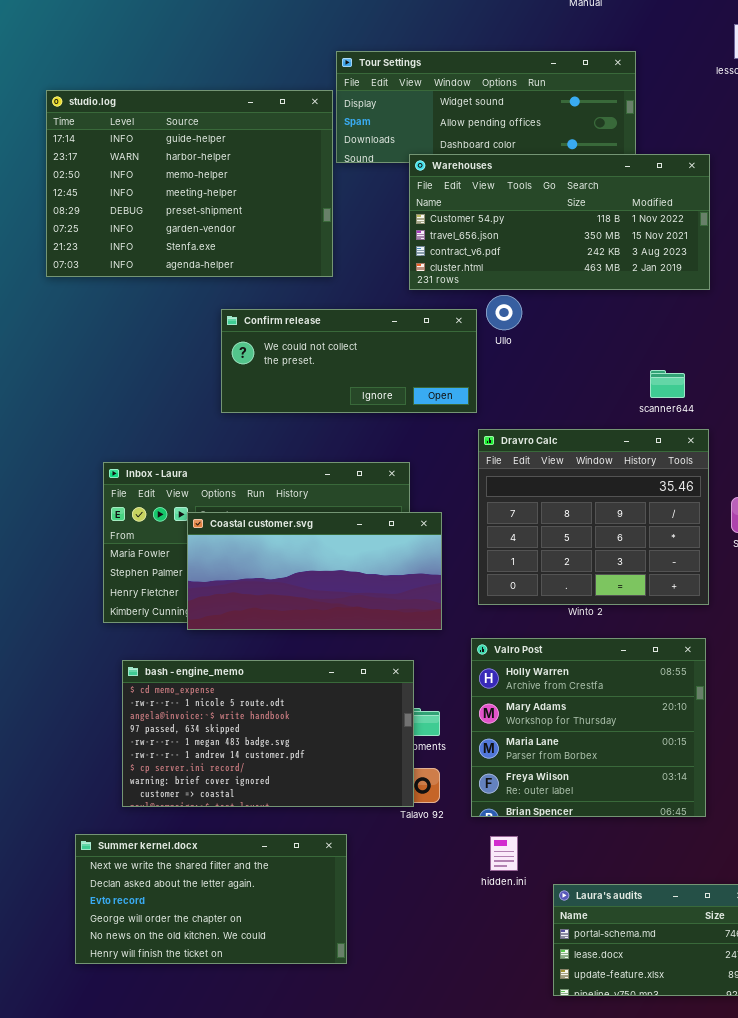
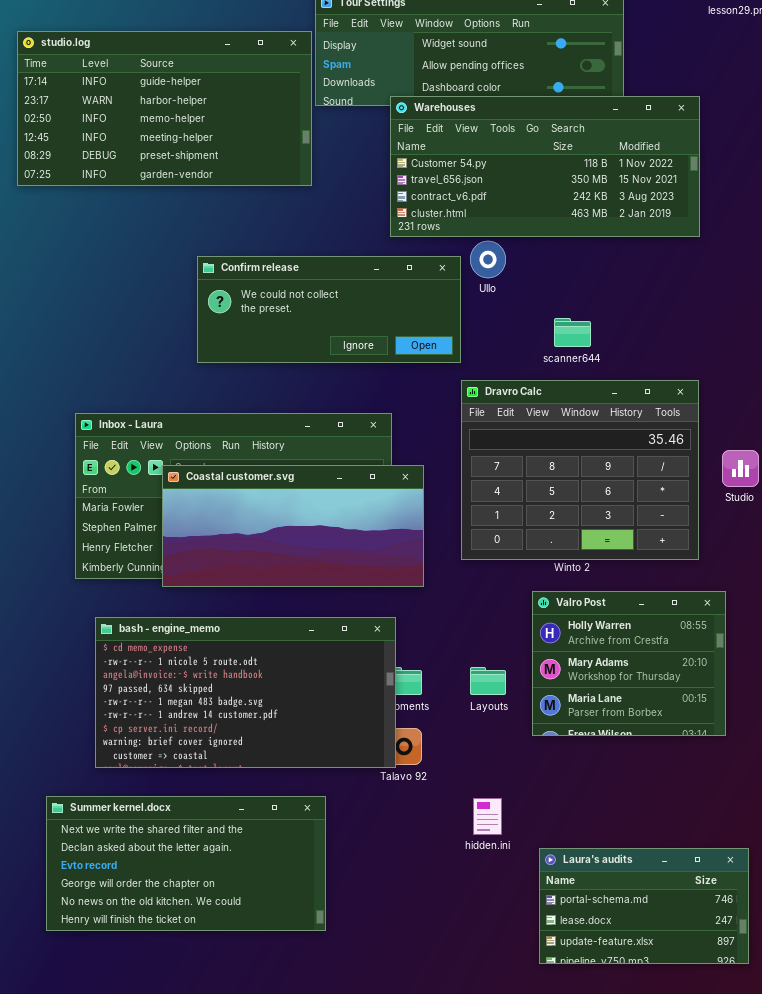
studio.log: [46,90,333,277] -> [17,31,312,186], resized
scanner644: [650,370,685,398] -> [554,318,591,347], moved
Valro Post: [471,638,706,817] -> [532,591,726,736], moved, resized

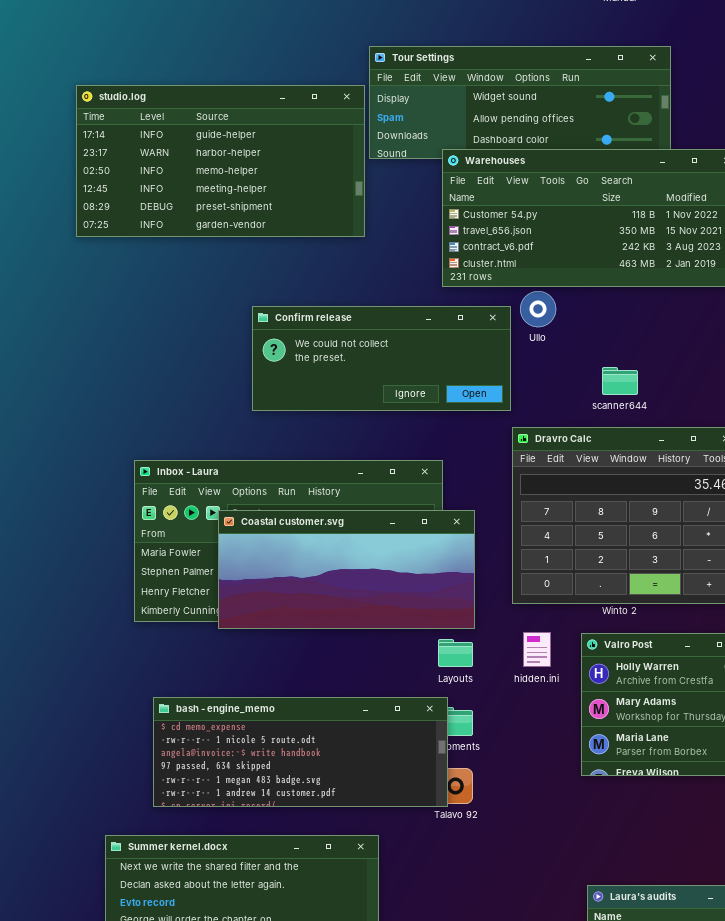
bash - engine_memo: [95,617,396,768] -> [153,697,448,807], resized
Layouts: [470,667,506,695] -> [438,639,473,667], moved
hidden.ini: [473,798,502,835] -> [523,632,551,667], moved

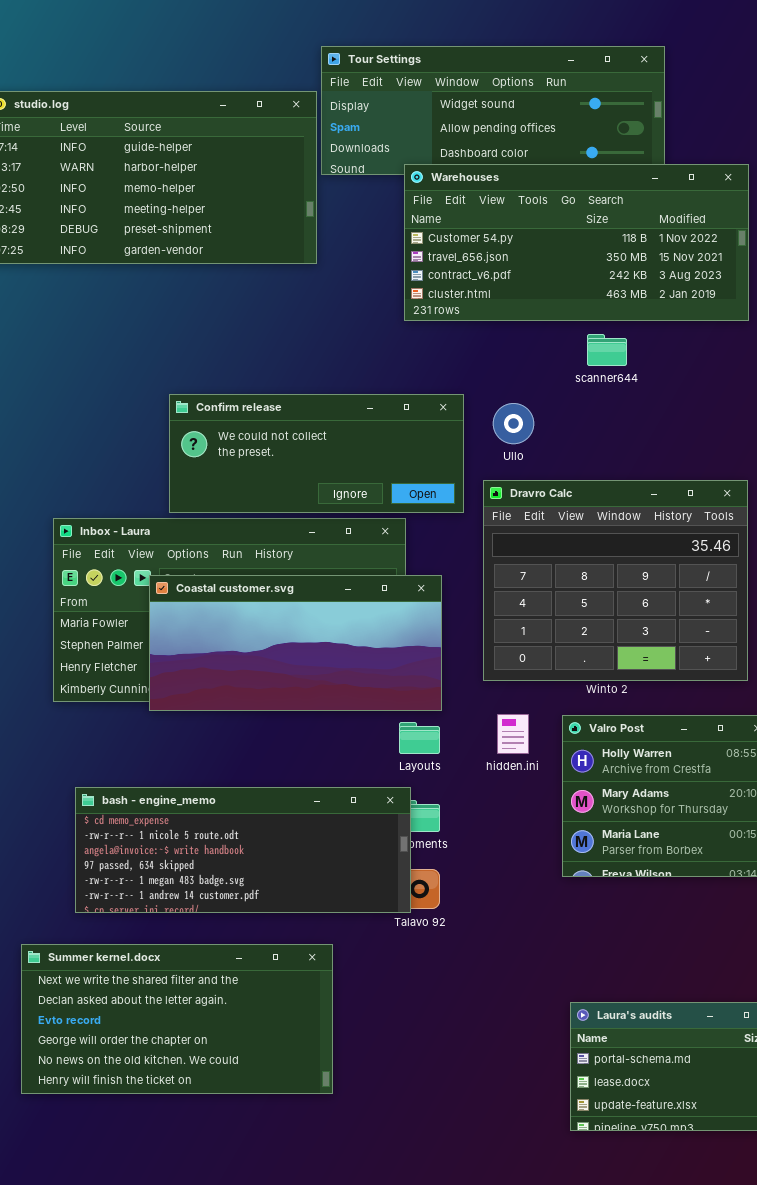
Ullo: [520,291,556,327] -> [493,403,534,444], moved
Confirm release: [252,306,511,411] -> [169,394,464,513], moved
scanner644: [602,367,638,395] -> [587,334,627,366], moved

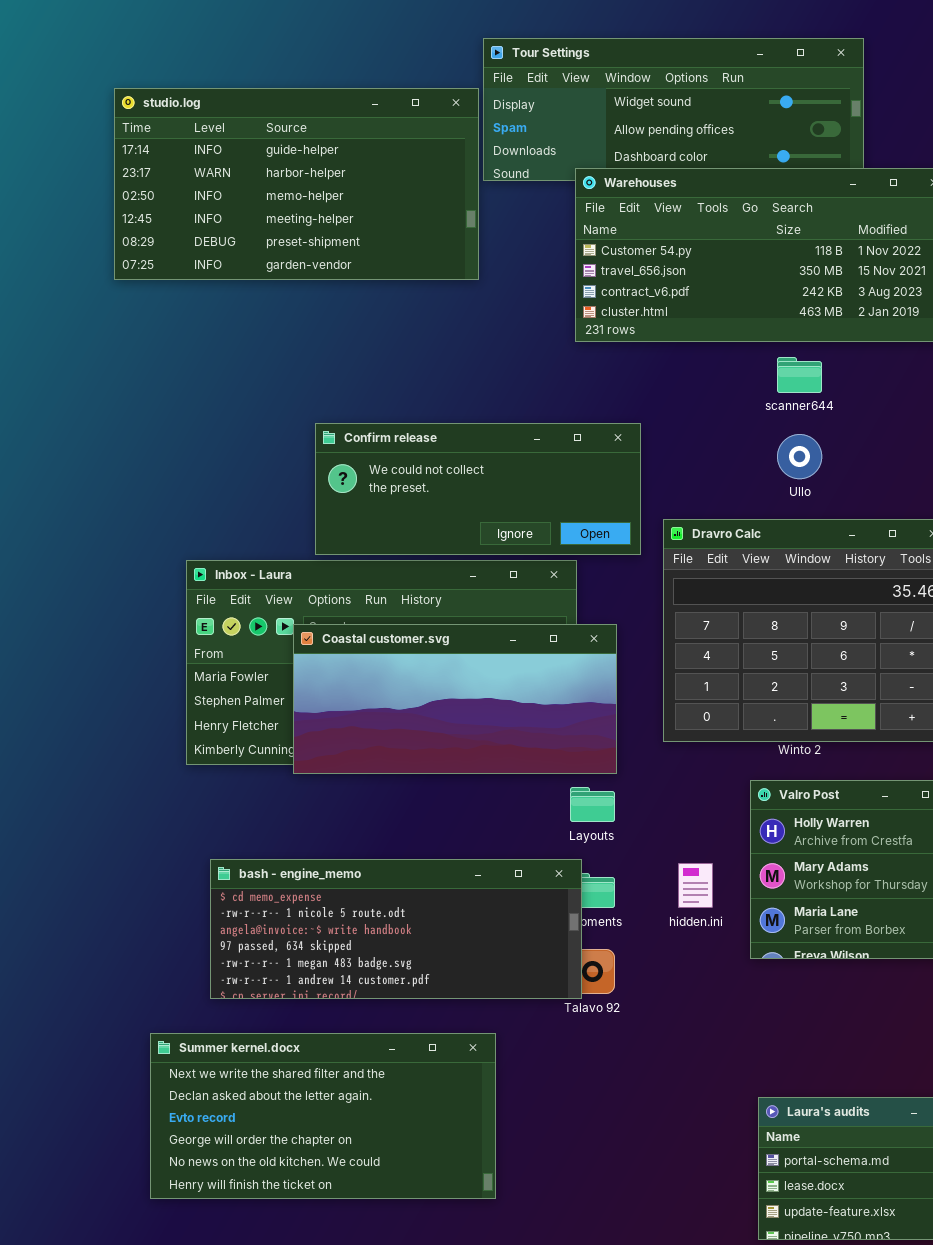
Ullo: [493,403,534,444] -> [777,434,822,479], moved
hidden.ini: [497,714,529,754] -> [678,863,713,908], moved

